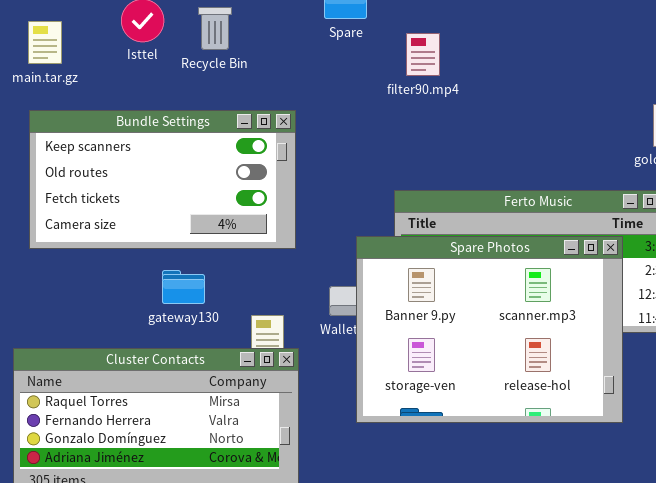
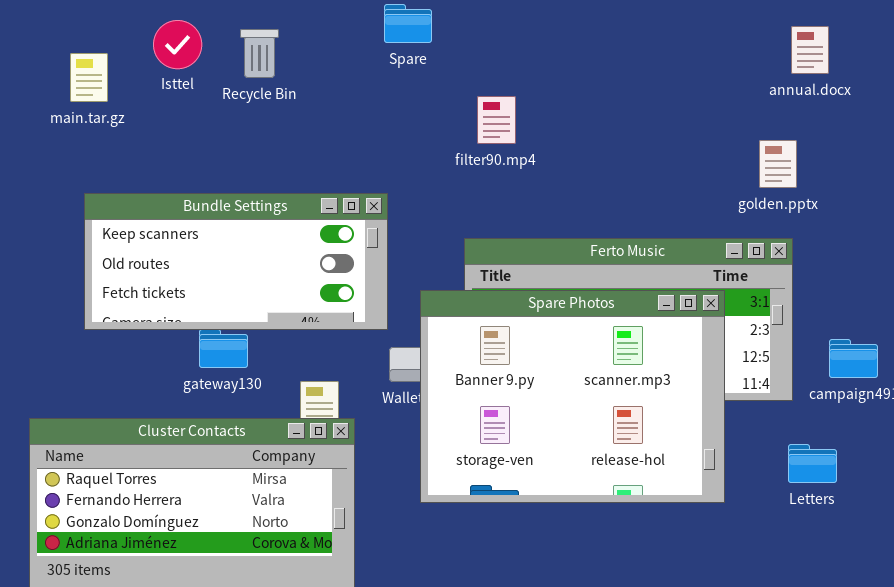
main.tar.gz: [28,21,62,64] -> [70,53,108,102], moved
filter90.mp4: [406,33,440,76] -> [477,96,516,144], moved
Bundle Settings: [29,110,296,249] -> [84,193,388,330], moved, resized

